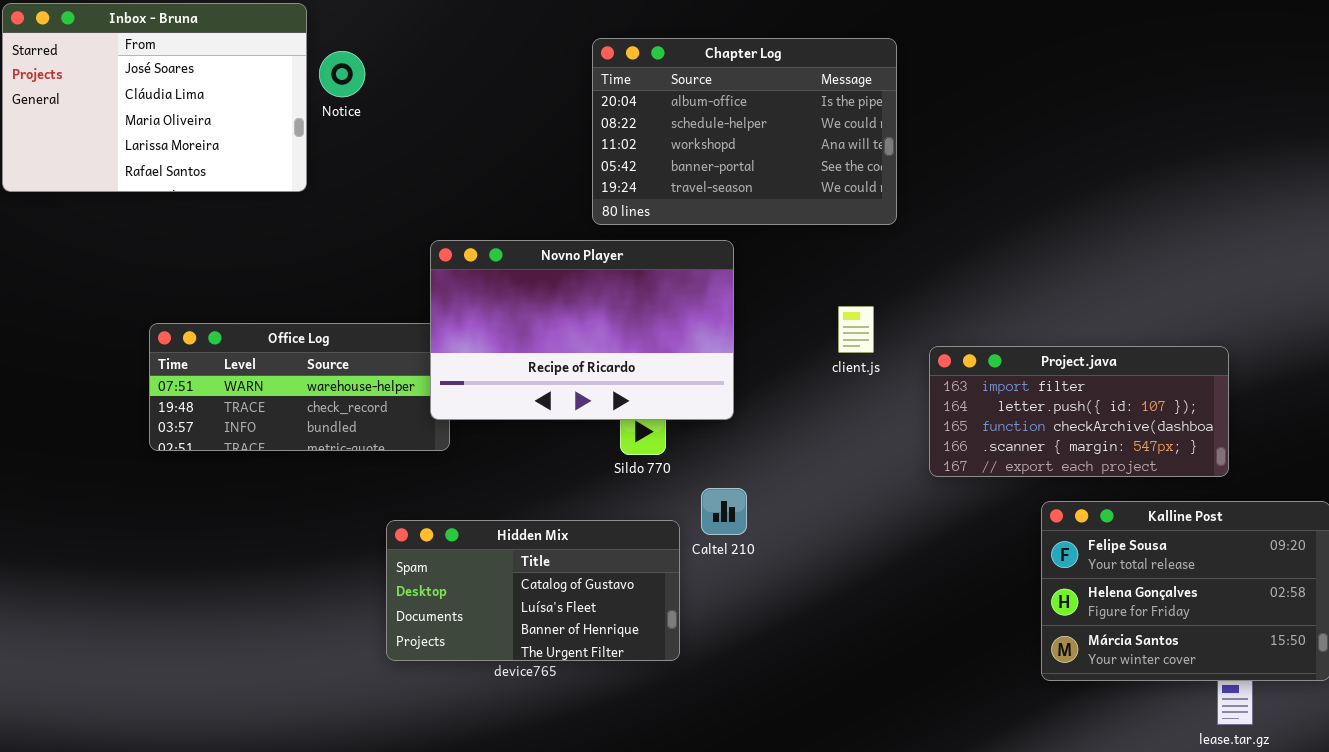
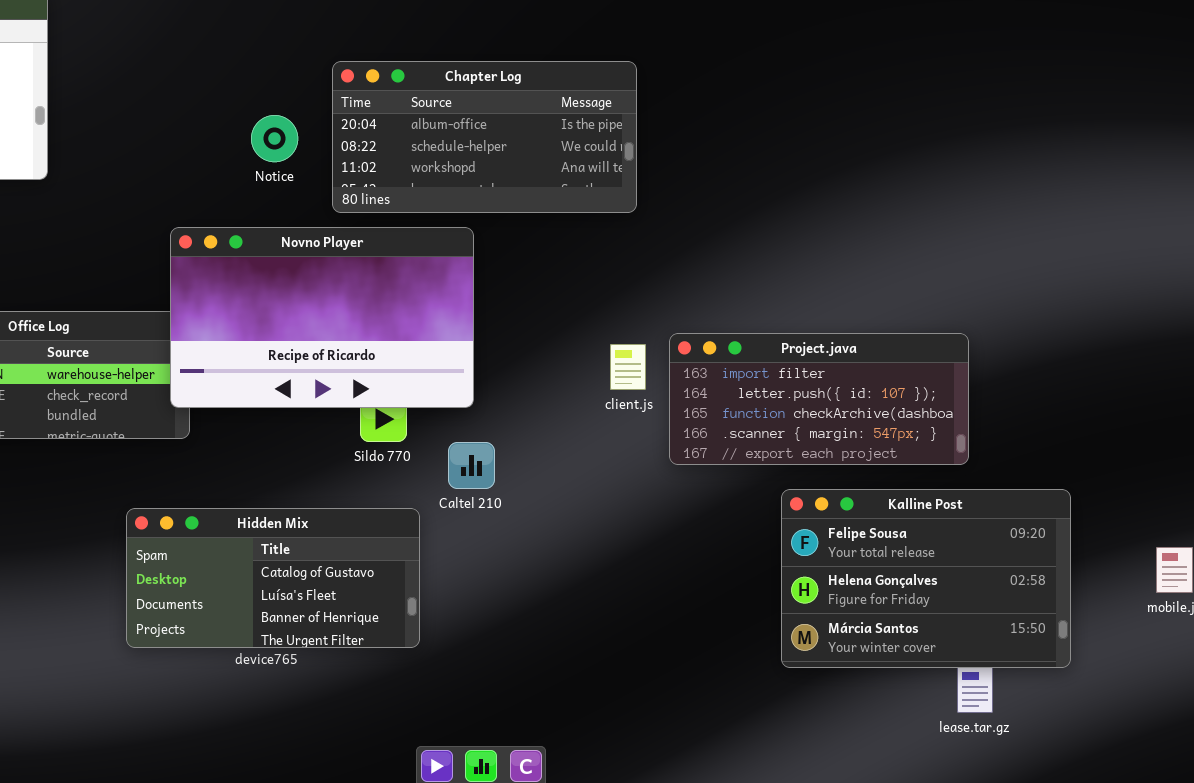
Chapter Log: [592,38,897,225] -> [332,61,637,213], resized
Notice: [319,51,365,97] -> [251,115,298,162], moved
client.js: [838,306,874,353] -> [610,344,646,390], moved
Caltel 210: [701,488,747,535] -> [448,442,495,489], moved

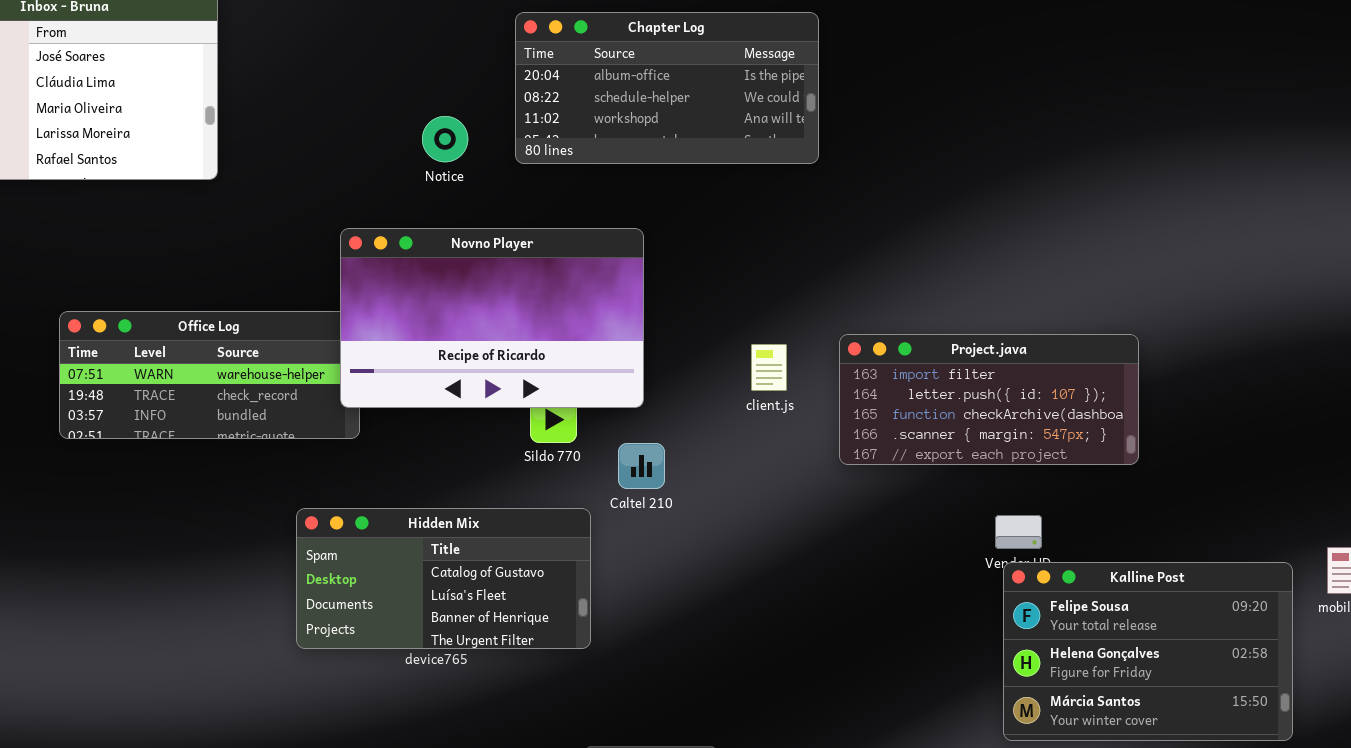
Chapter Log: [332,61,637,213] -> [515,12,819,164], moved
client.js: [610,344,646,390] -> [751,344,787,391], moved
Kalline Post: [781,489,1071,668] -> [1003,562,1293,741], moved

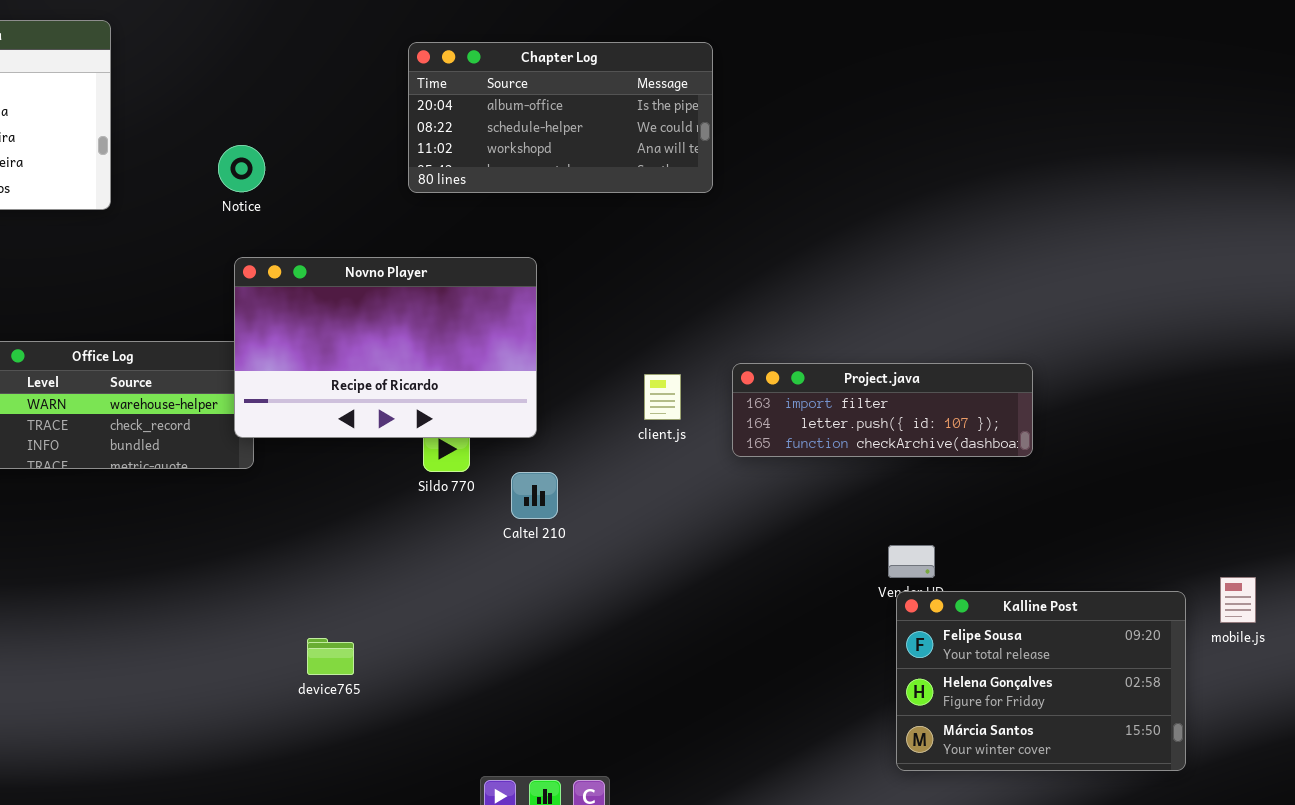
Notice: [422,116,468,162] -> [218,145,265,192], moved
Project.java: [839,334,1139,465] -> [732,363,1033,457], resized
Hidden Mix: [296,508,591,649] -> none, closed

